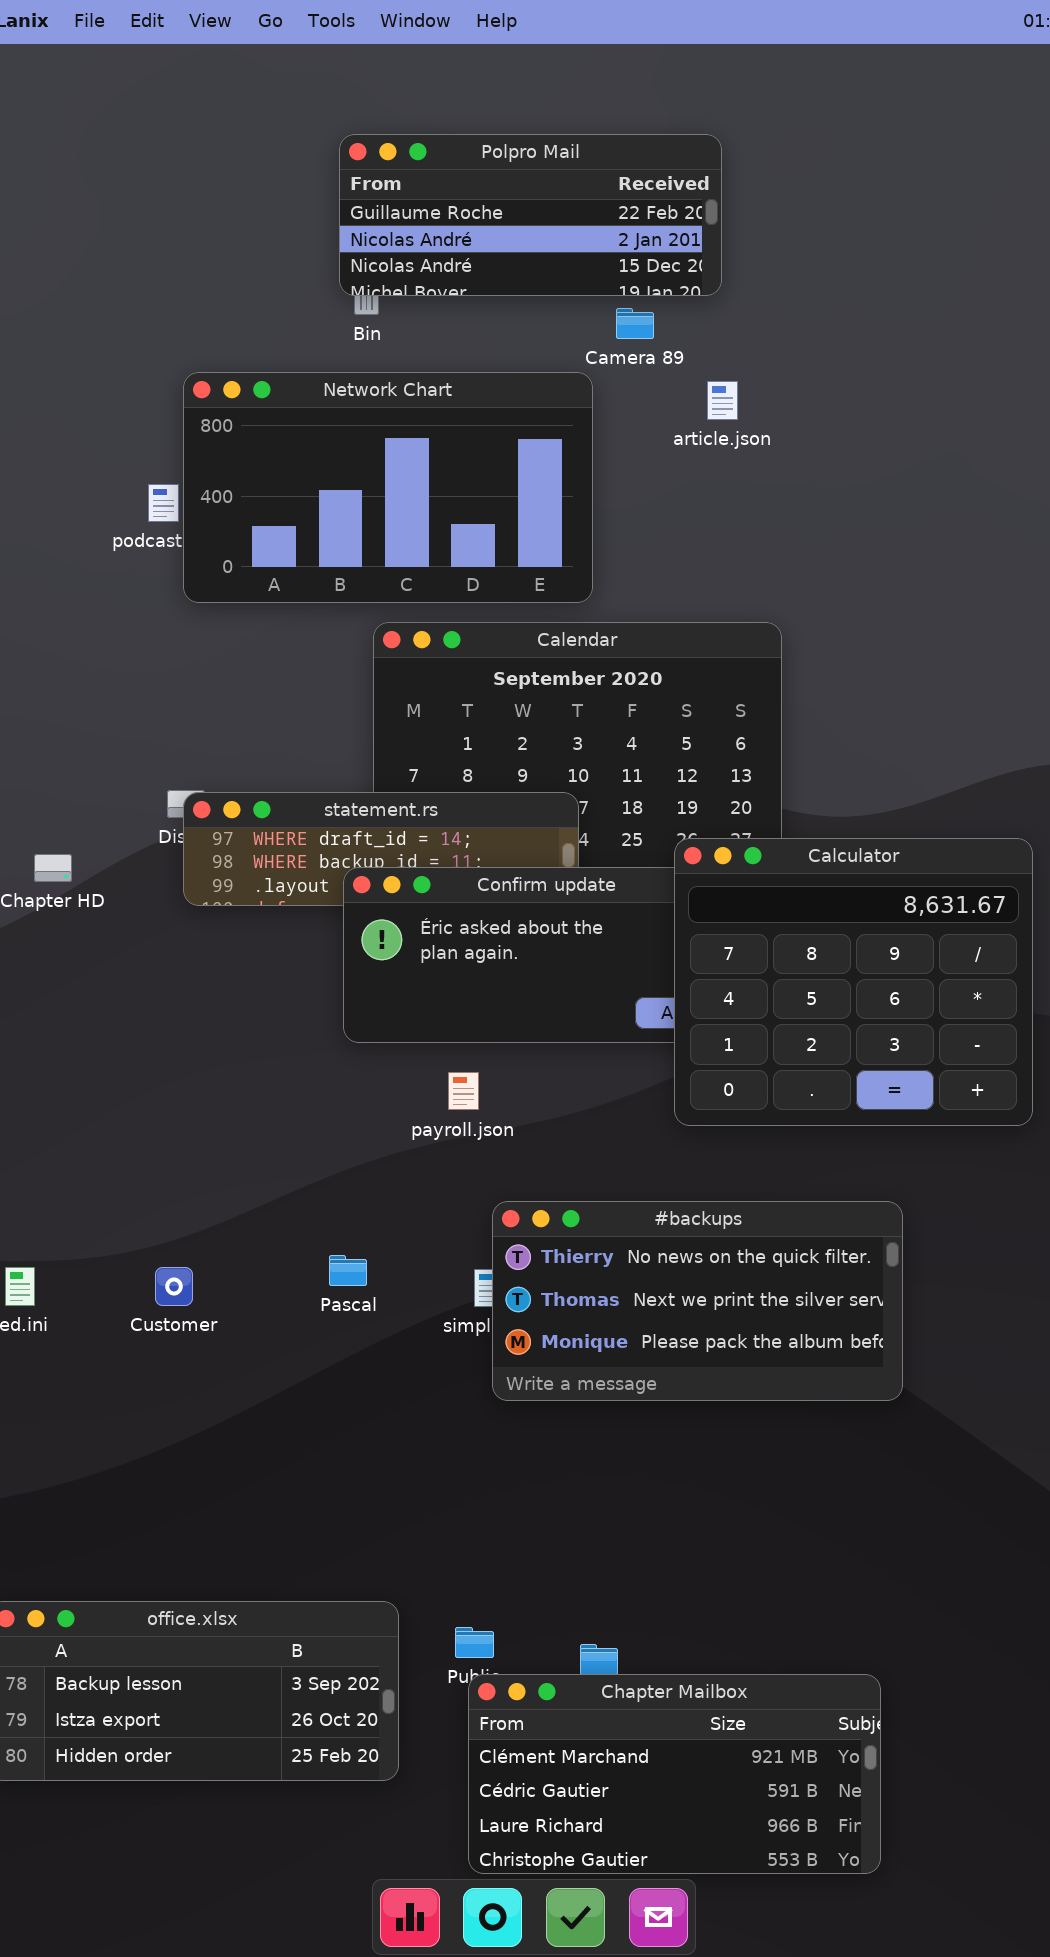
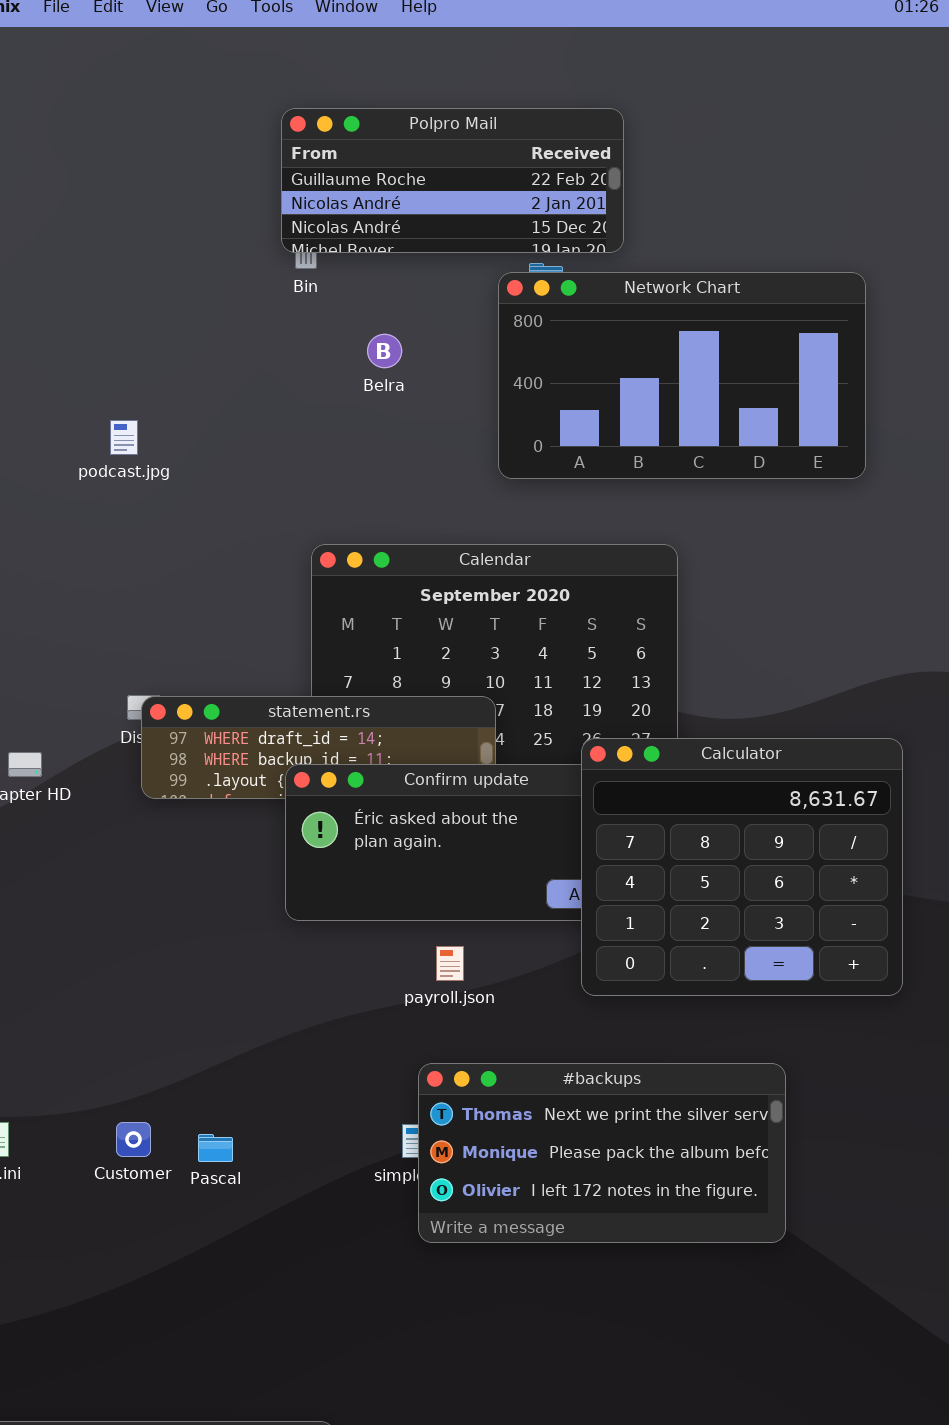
Network Chart: [183,372,593,603] -> [498,272,866,479], moved
payroll.json: [448,1072,479,1110] -> [436,946,464,981], moved
#backups: [492,1201,903,1401] -> [418,1063,786,1243], scrolled down 1 row
Pascal: [329,1255,367,1286] -> [198,1134,233,1162], moved

